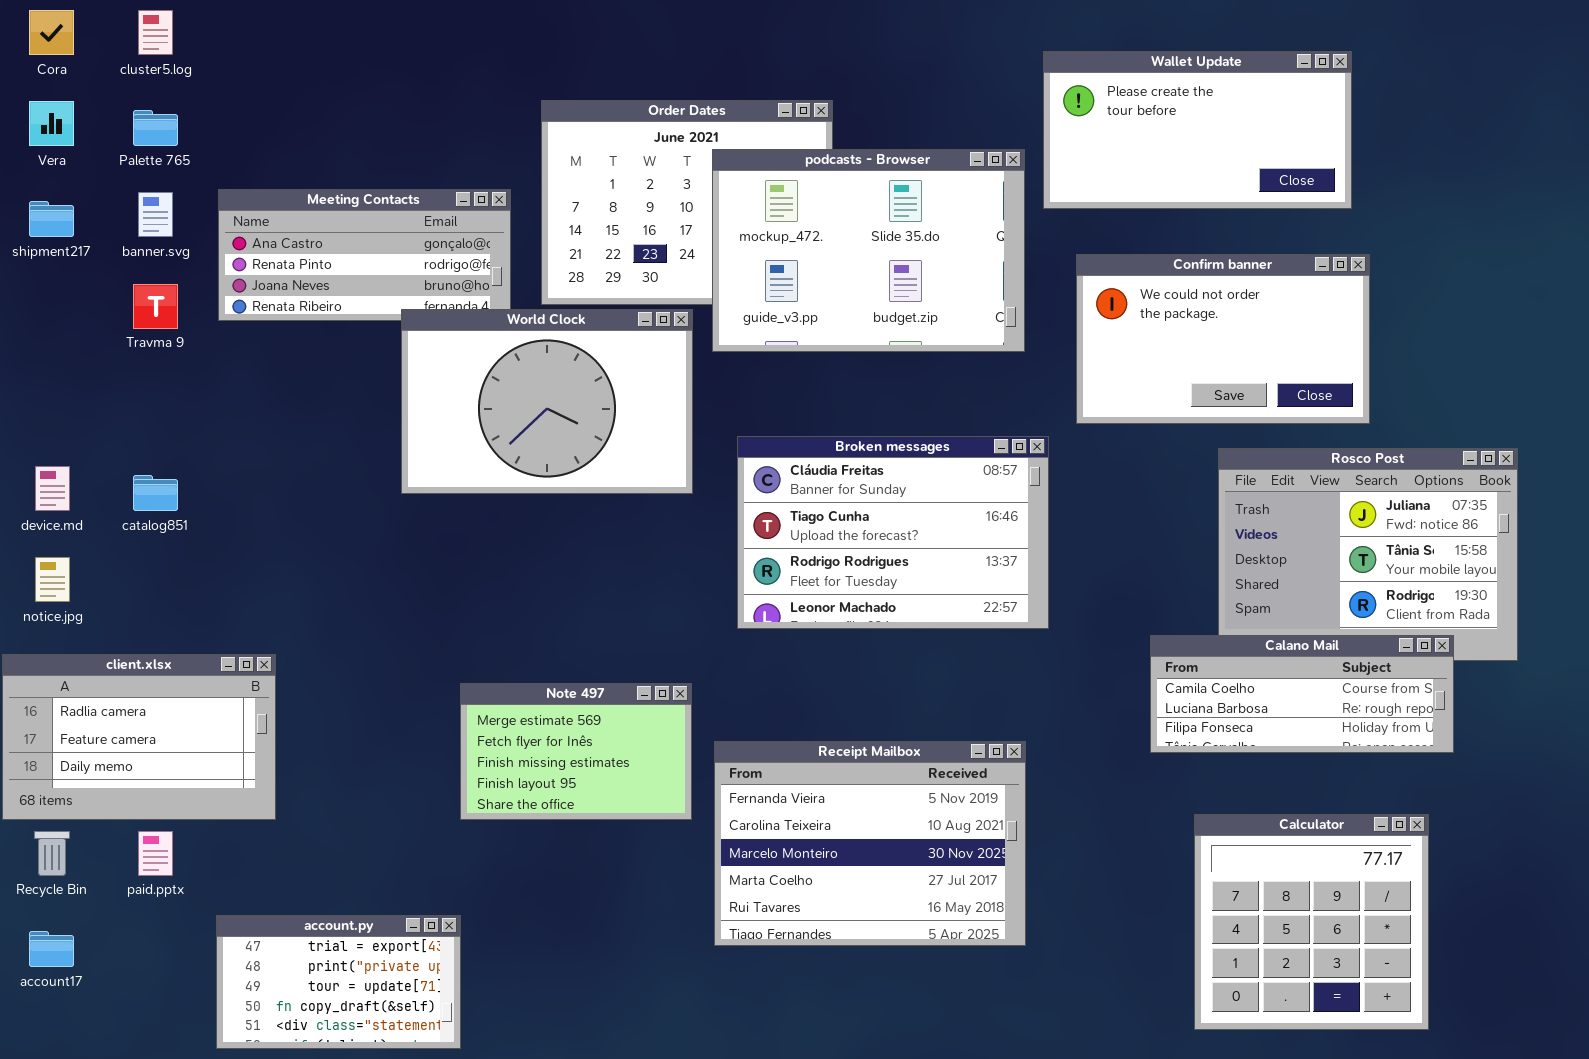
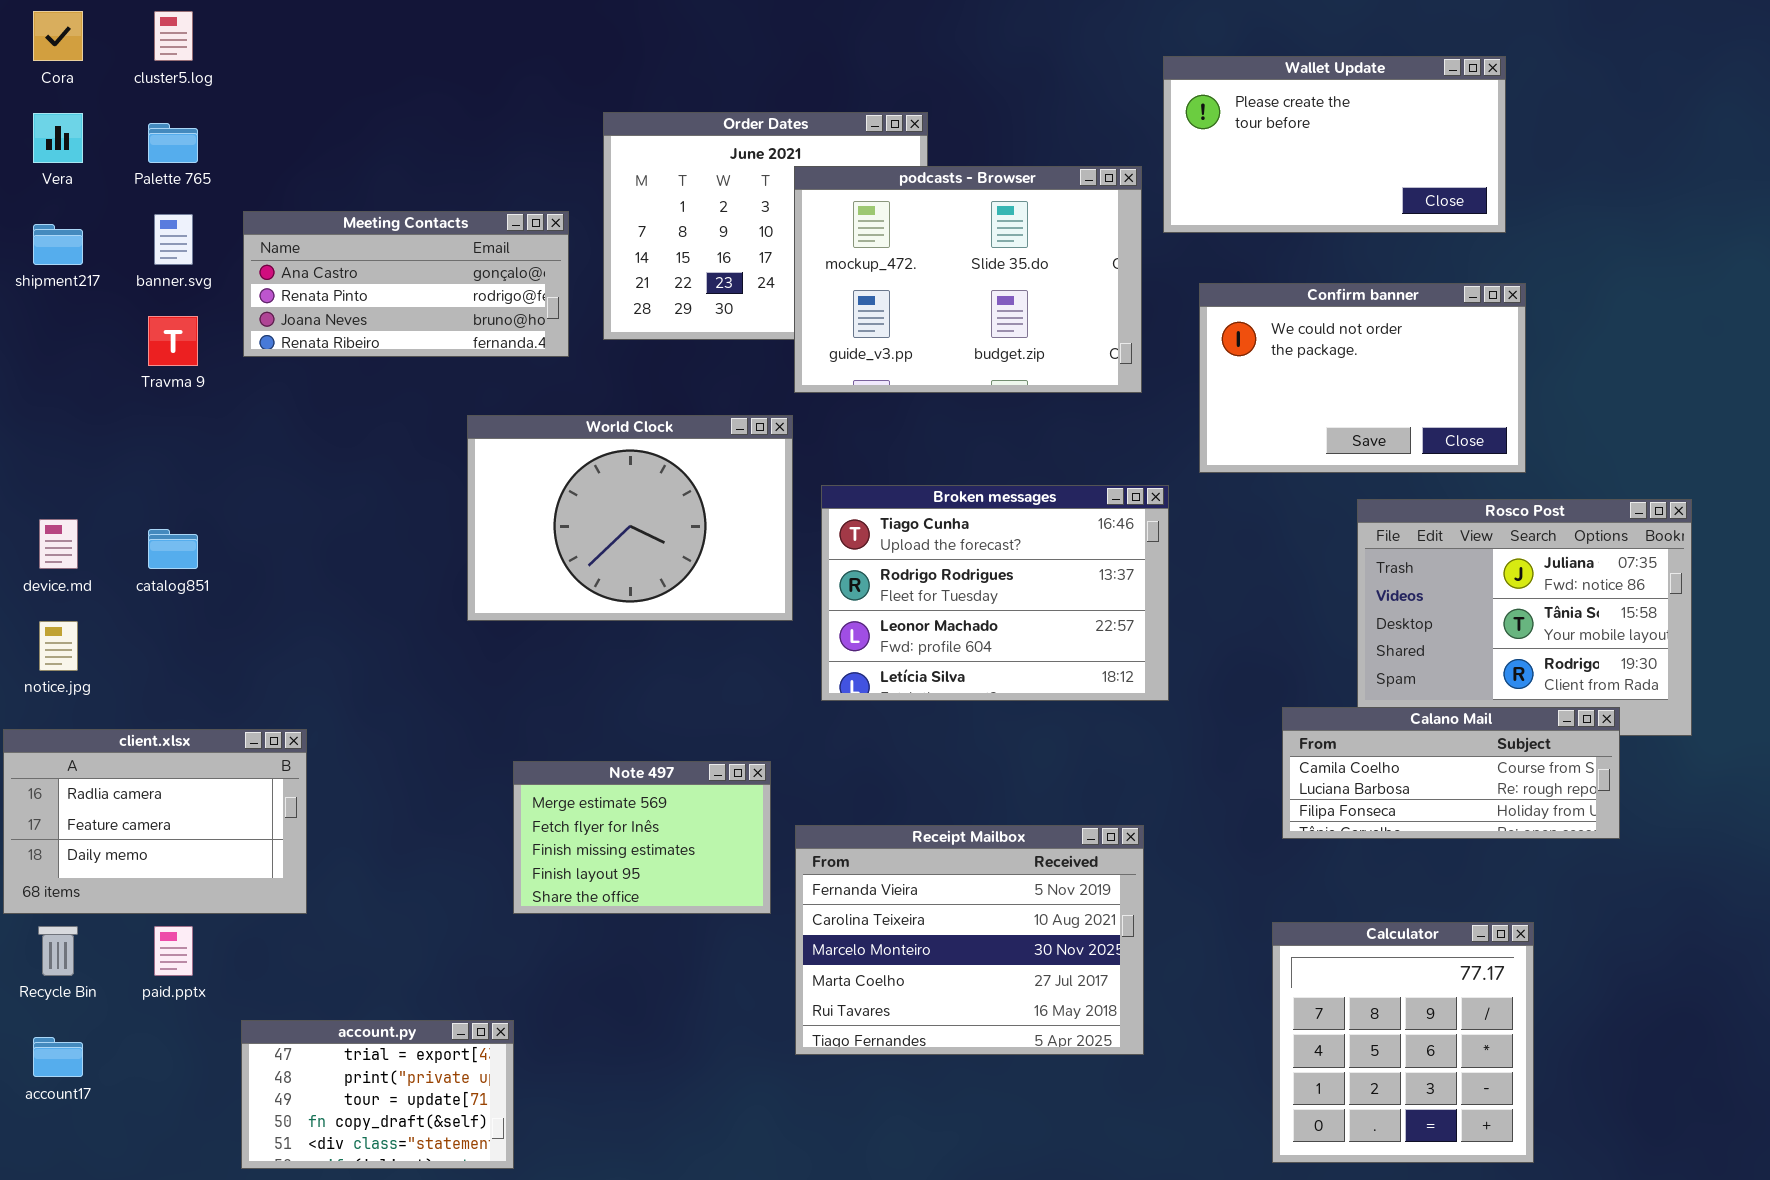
World Clock: [401,309,693,494] -> [467,415,793,621], moved
Broken messages: [737,436,1049,629] -> [821,485,1169,701], scrolled down 1 row
Calculator: [1194,814,1429,1030] -> [1272,922,1534,1163], moved

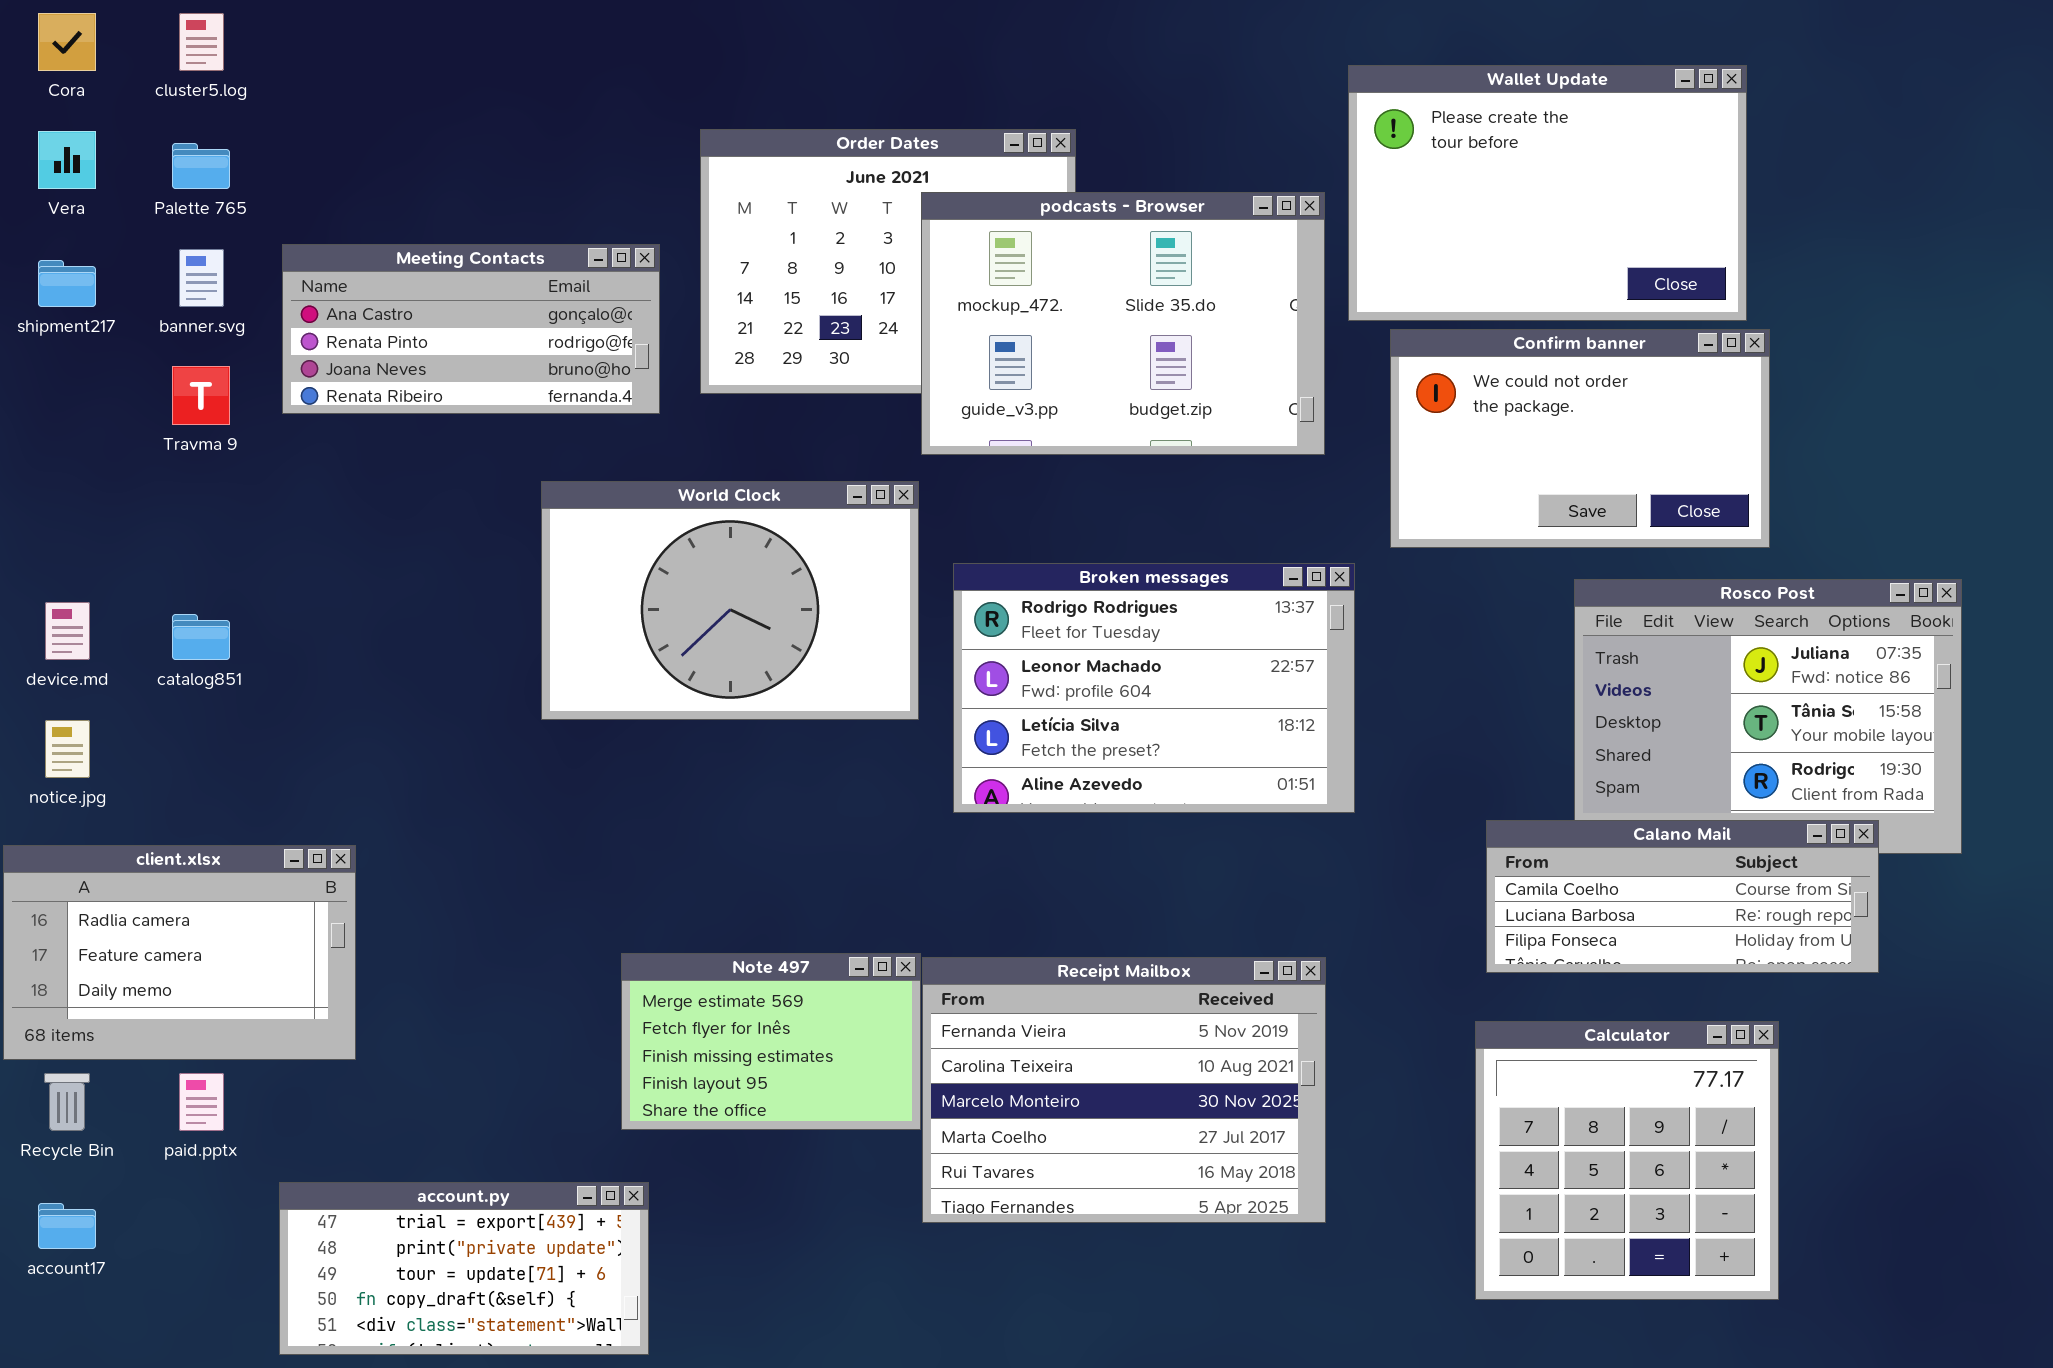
Wallet Update: [1163,56,1506,233] -> [1348,65,1747,321], resized
Broken messages: [821,485,1169,701] -> [953,563,1355,813], scrolled down 1 row
Note 497: [513,761,771,914] -> [621,953,921,1130], moved
Calculator: [1272,922,1534,1163] -> [1475,1021,1779,1300], moved
account.py: [241,1020,514,1169] -> [279,1182,649,1355], resized

